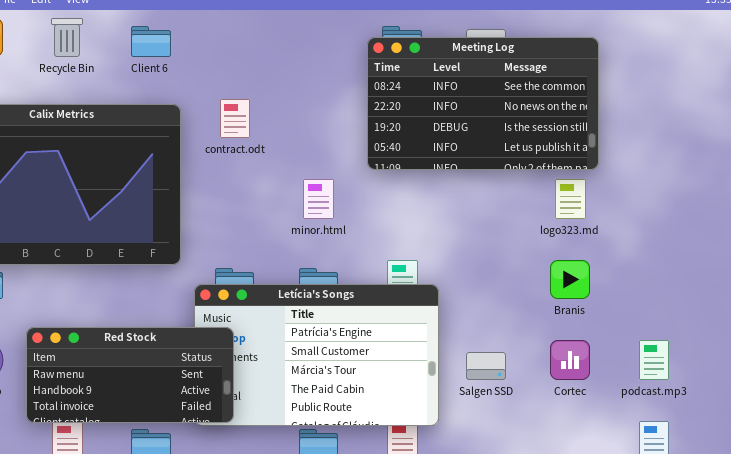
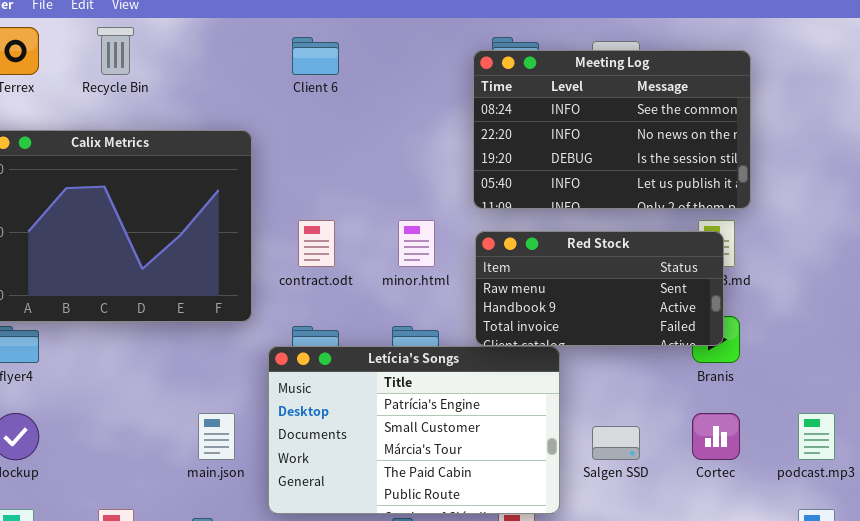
Client 6: [131,26,171,57] -> [292,37,339,75], moved
contract.odt: [220,99,250,138] -> [298,220,335,267], moved
Red Stock: [26,327,234,423] -> [475,231,724,346], moved

